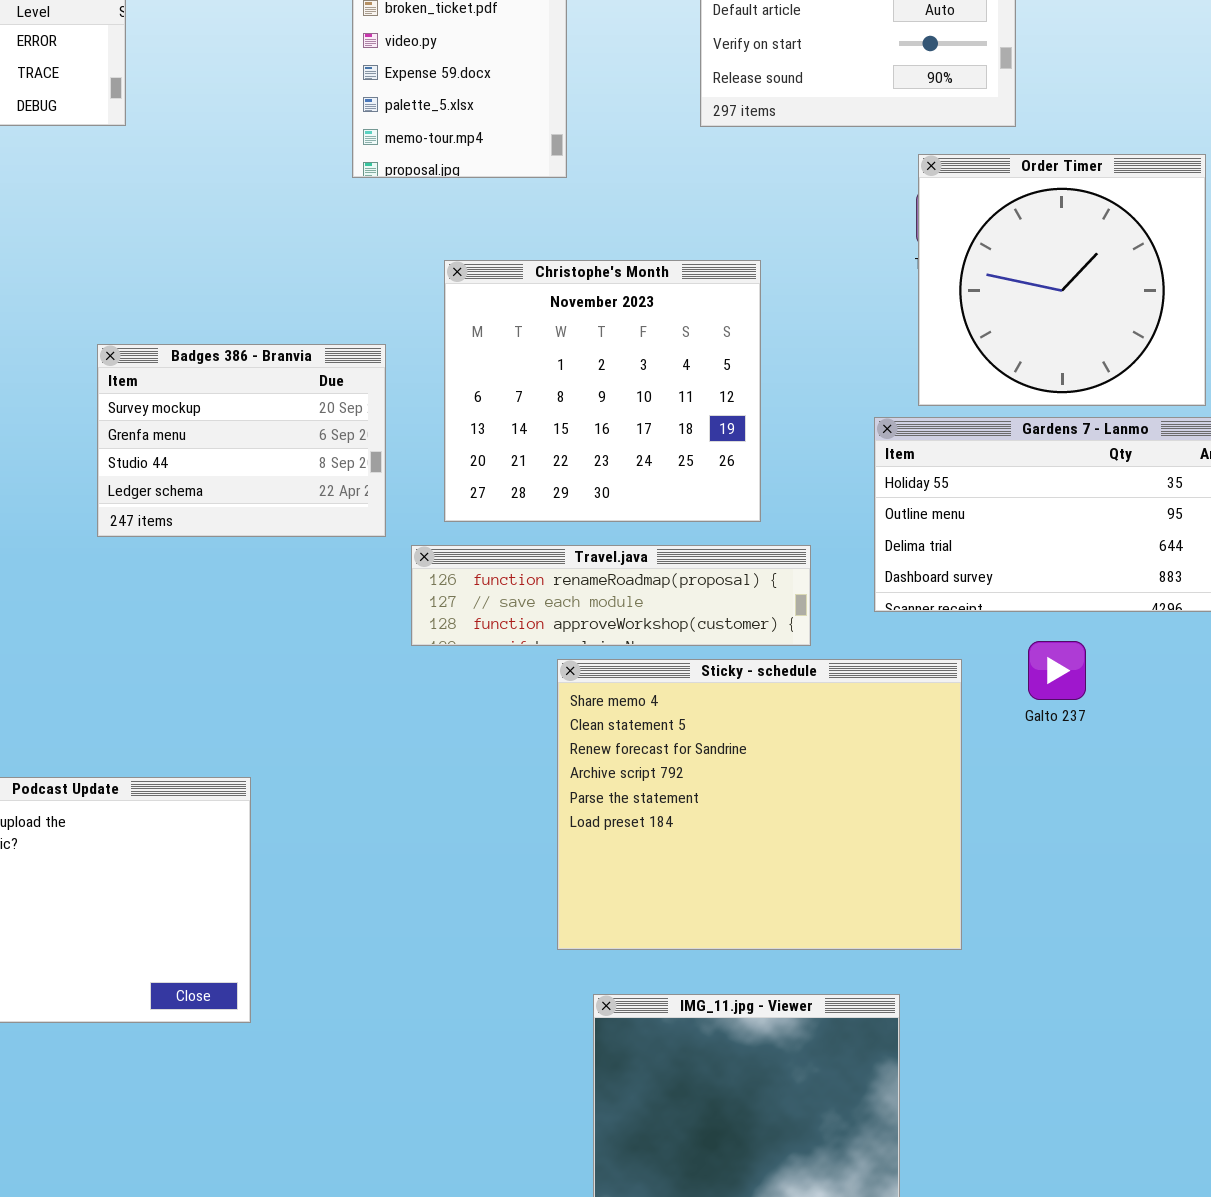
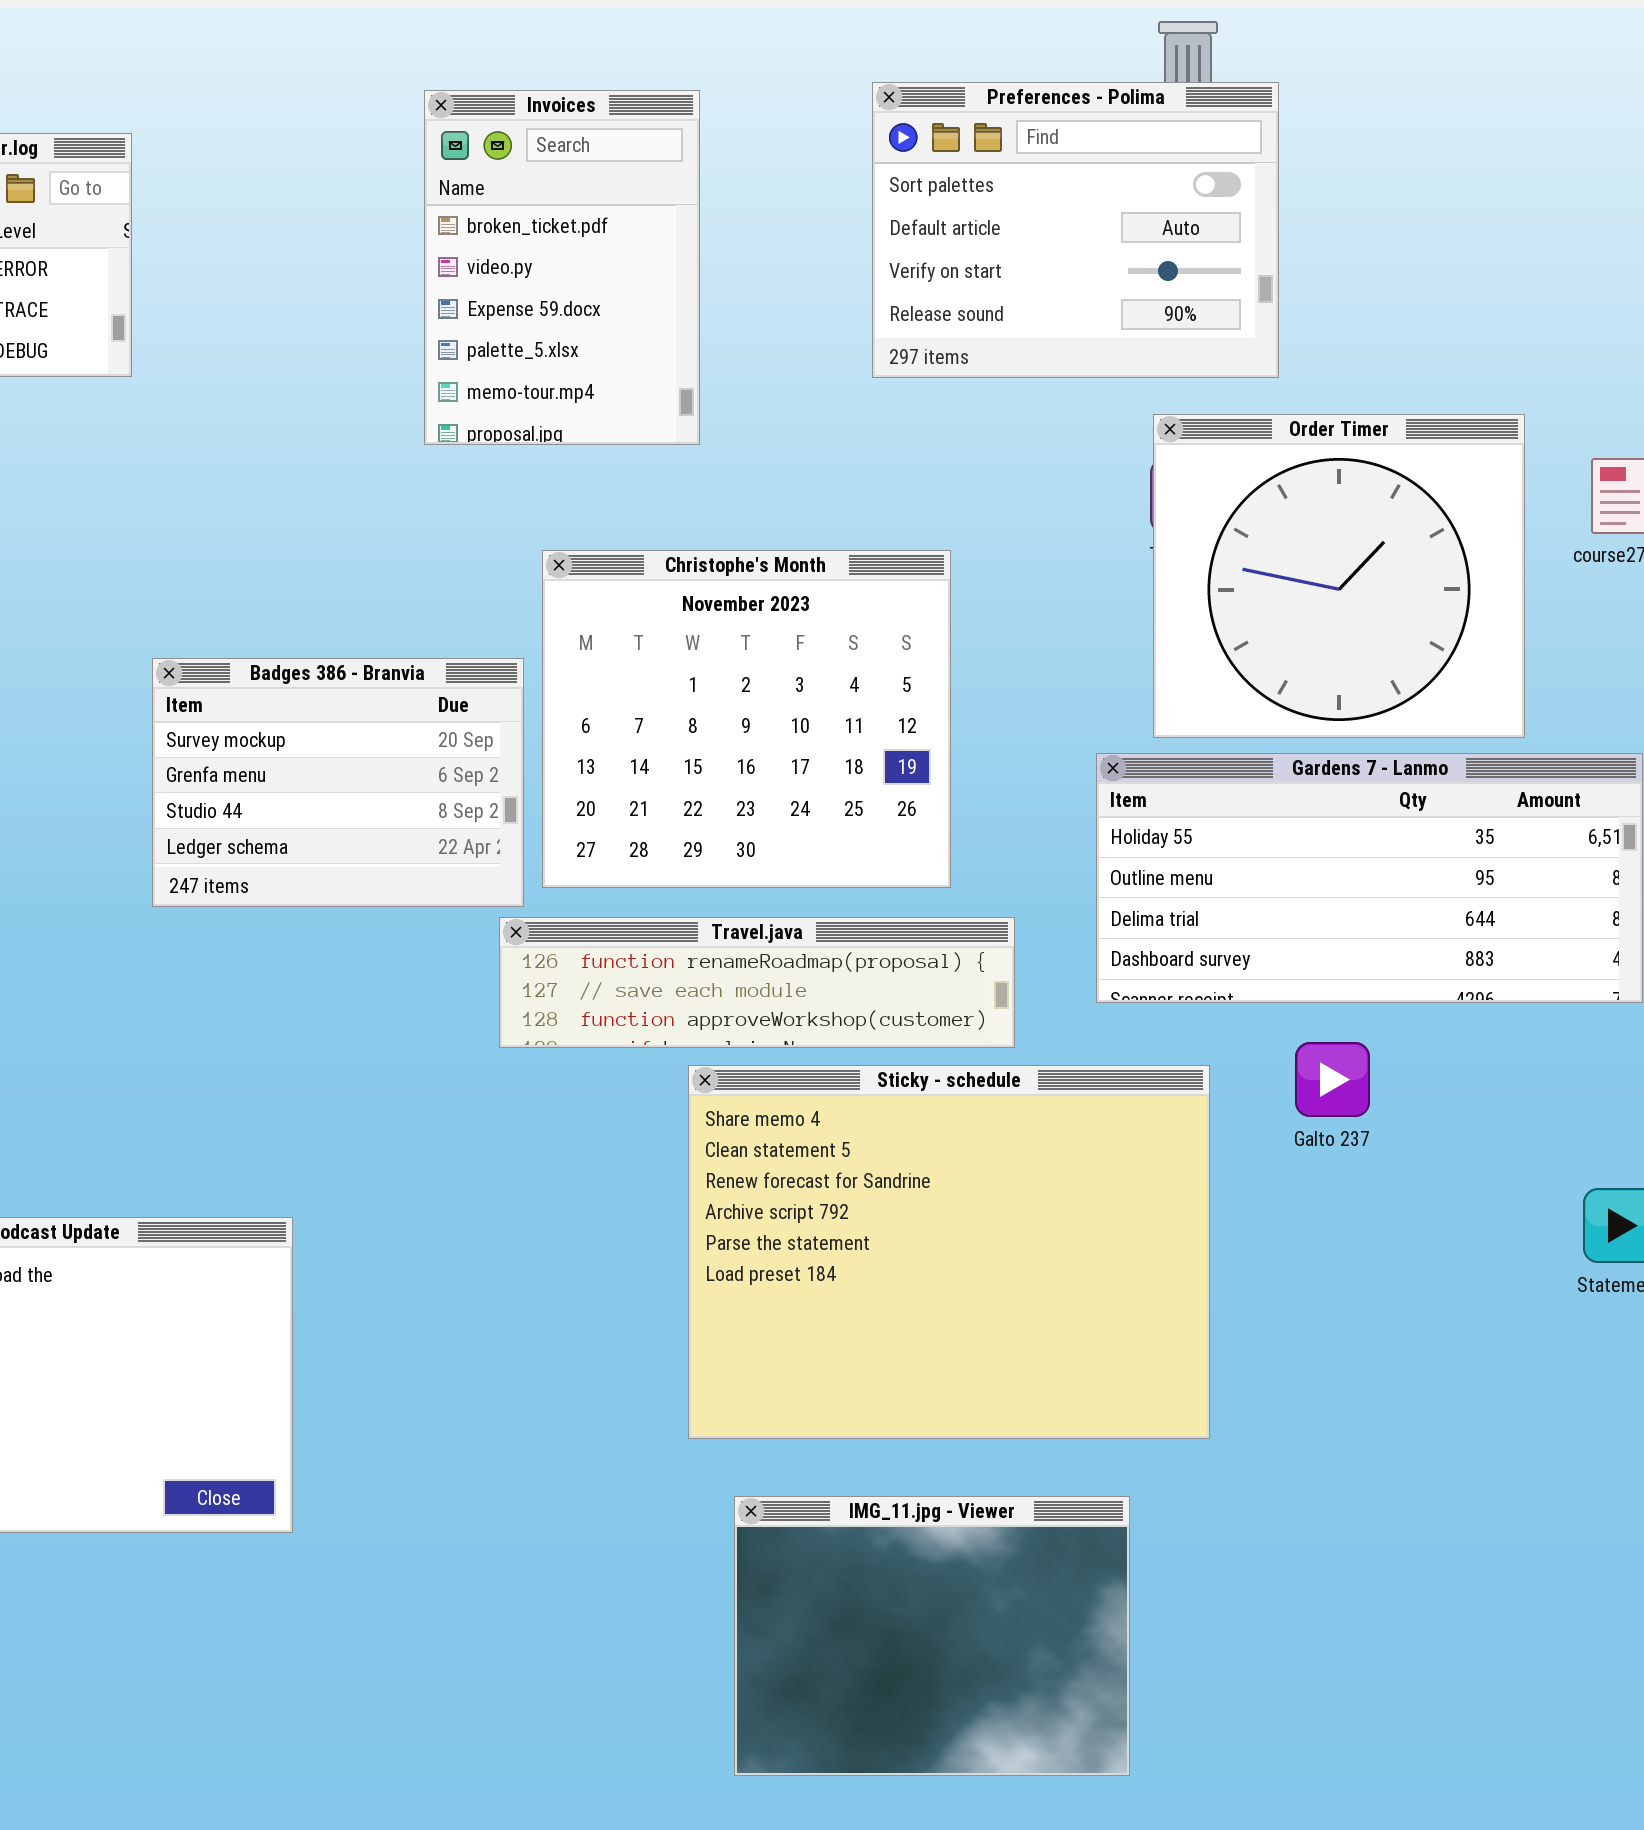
Badges 386 - Branvia: [97,344,386,537] -> [152,658,524,907], moved

